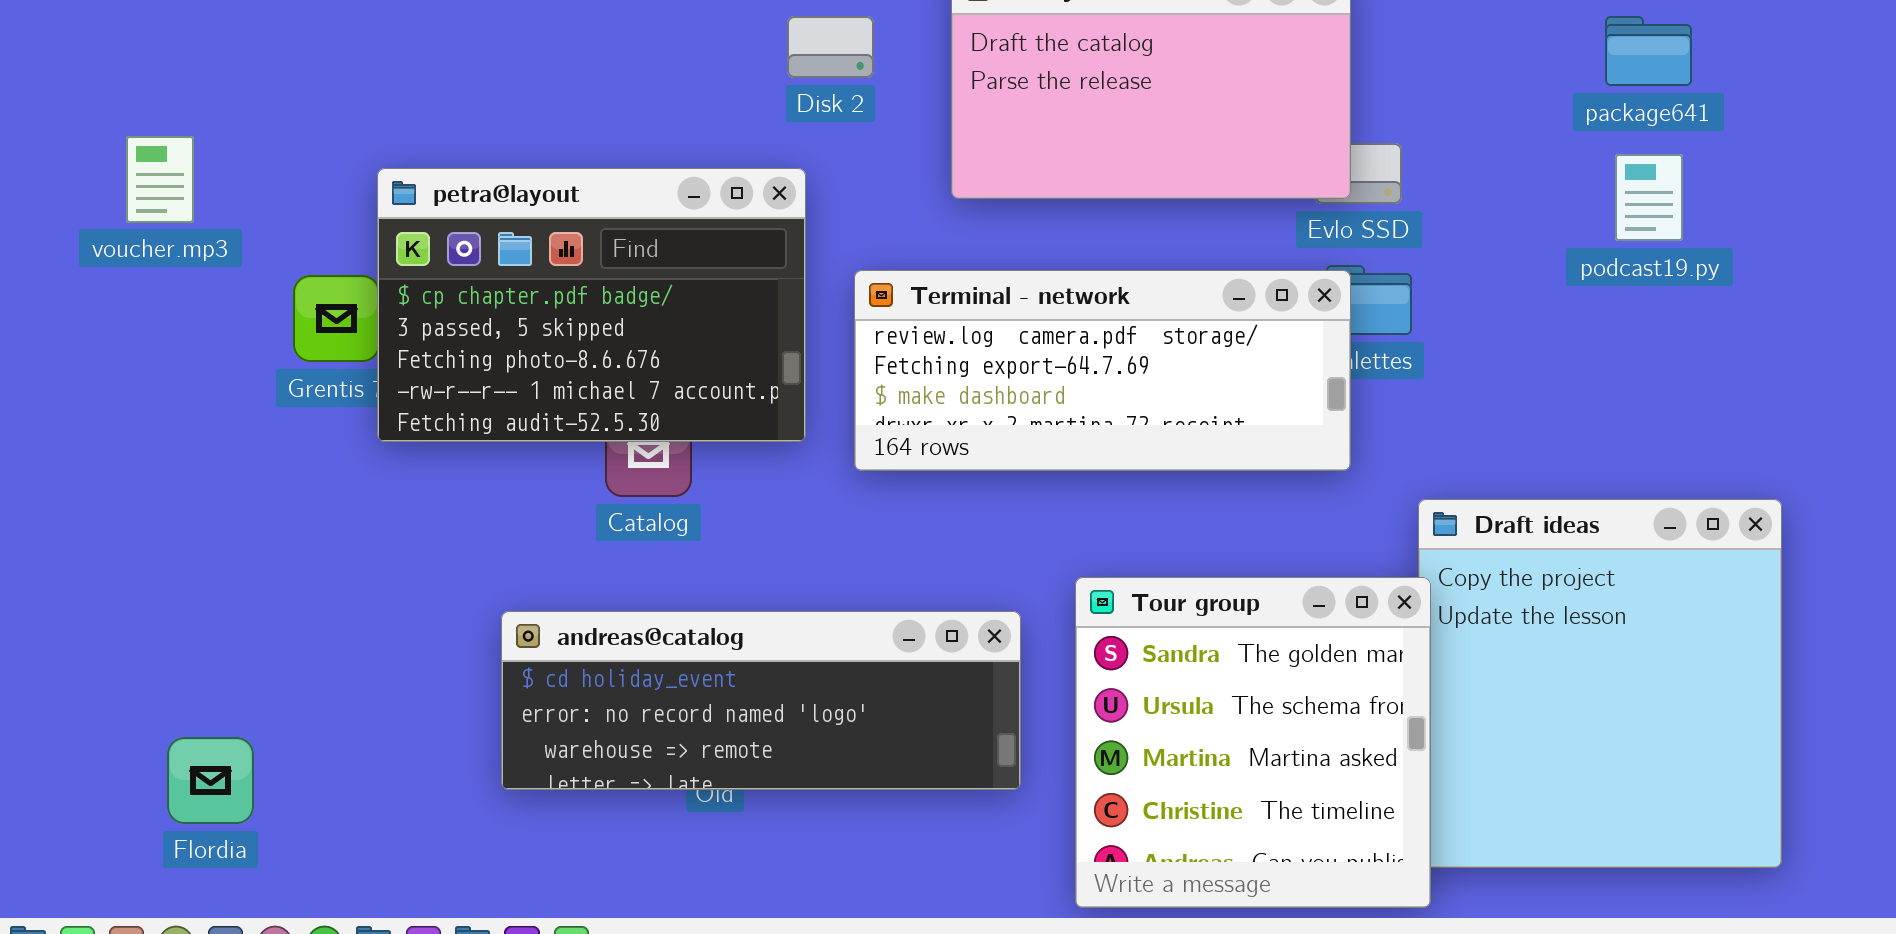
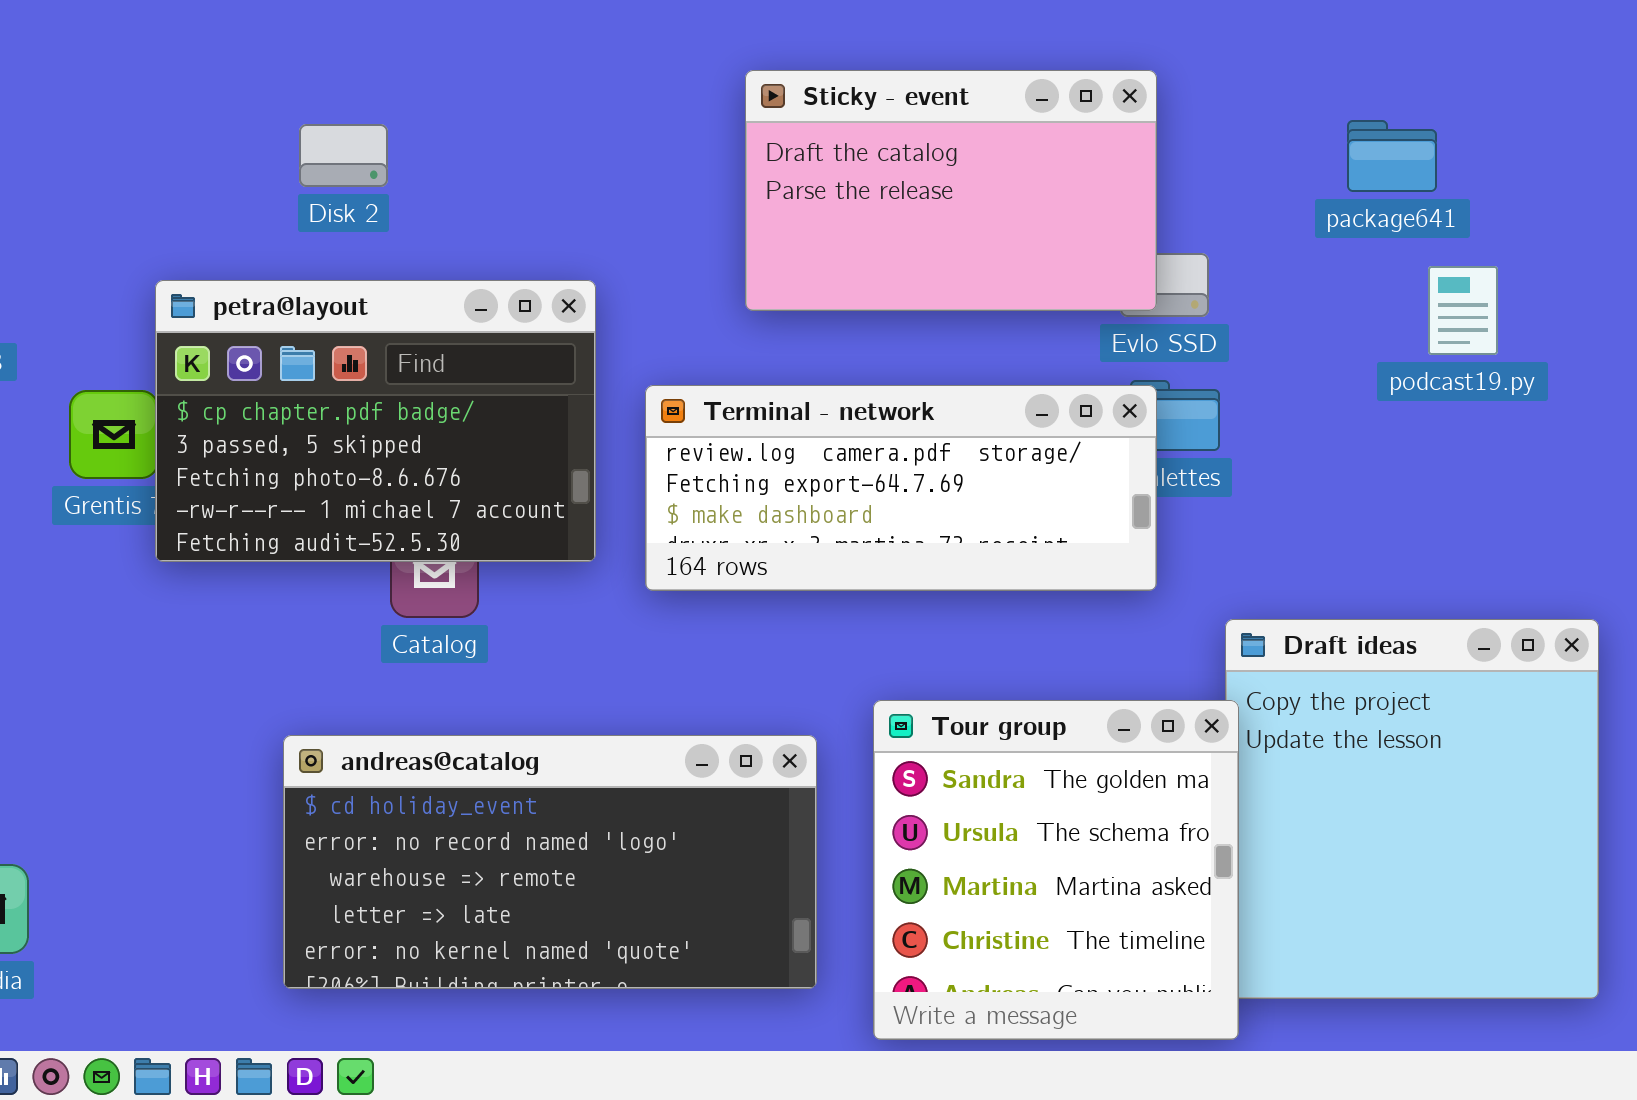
Disk 2: [787,16,874,78] -> [299,124,388,187], moved
package641: [1605,16,1692,86] -> [1347,120,1437,192], moved
andreas@catalog: [501,611,1021,790] -> [283,735,817,989], resized

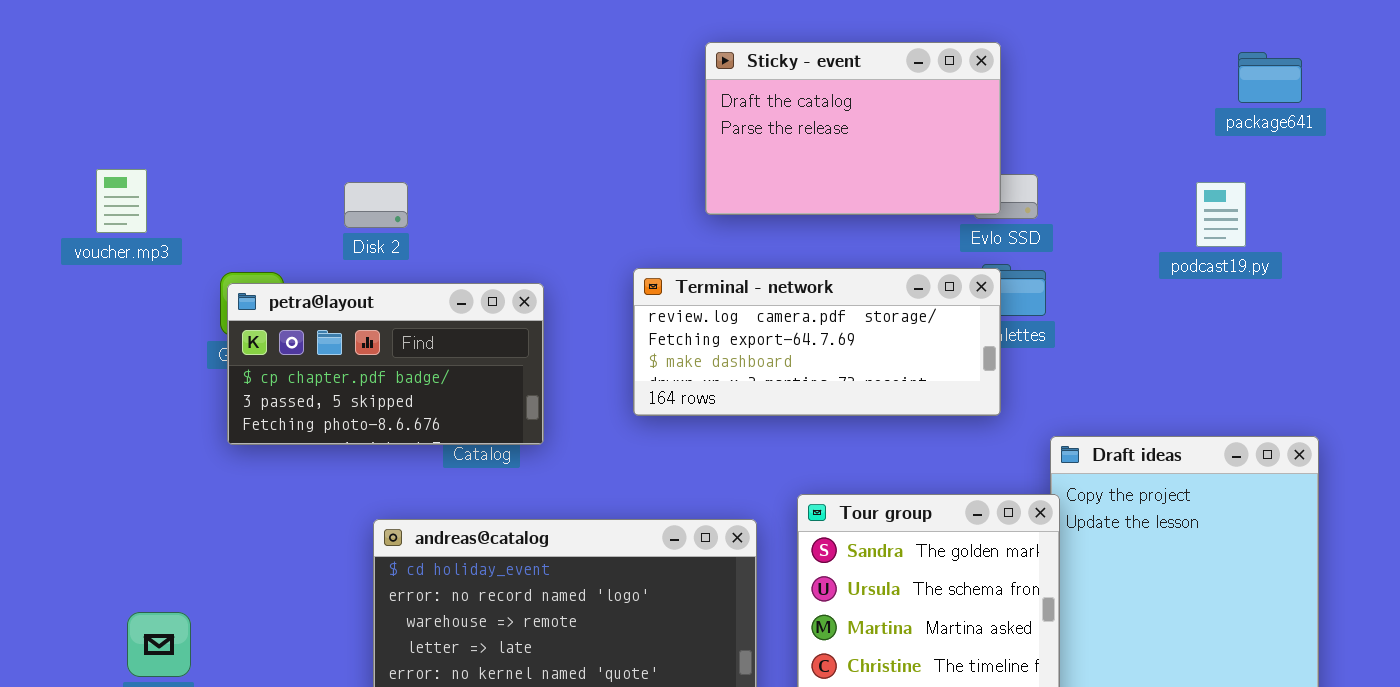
package641: [1347,120,1437,192] -> [1238,52,1302,103], moved
Disk 2: [299,124,388,187] -> [344,182,408,228], moved
petra@layout: [155,280,596,562] -> [227,283,544,445], moved, resized

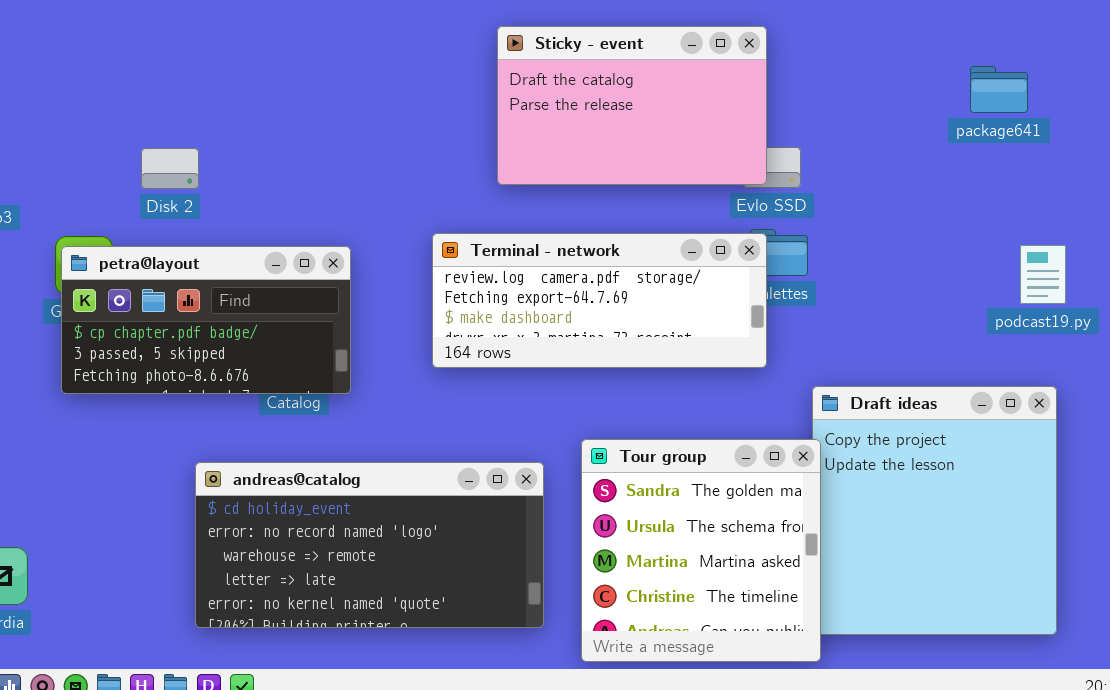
package641: [1238,52,1302,103] -> [970,66,1028,113], moved
Disk 2: [344,182,408,228] -> [141,148,199,189], moved
podcast19.py: [1196,182,1246,247] -> [1020,245,1066,304], moved

